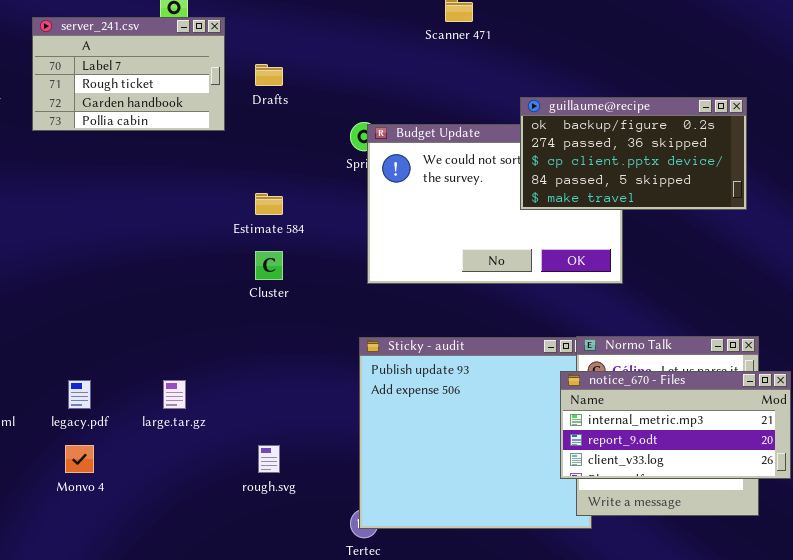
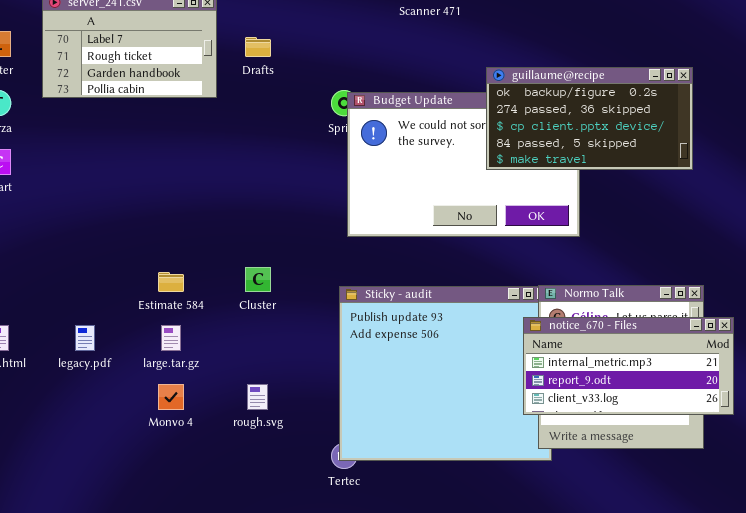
Estimate 584: [255,193,283,215] -> [158,272,184,292], moved
Cluster: [255,251,283,280] -> [245,267,271,292], moved
Monvo 4: [65,445,94,473] -> [158,384,184,410], moved

